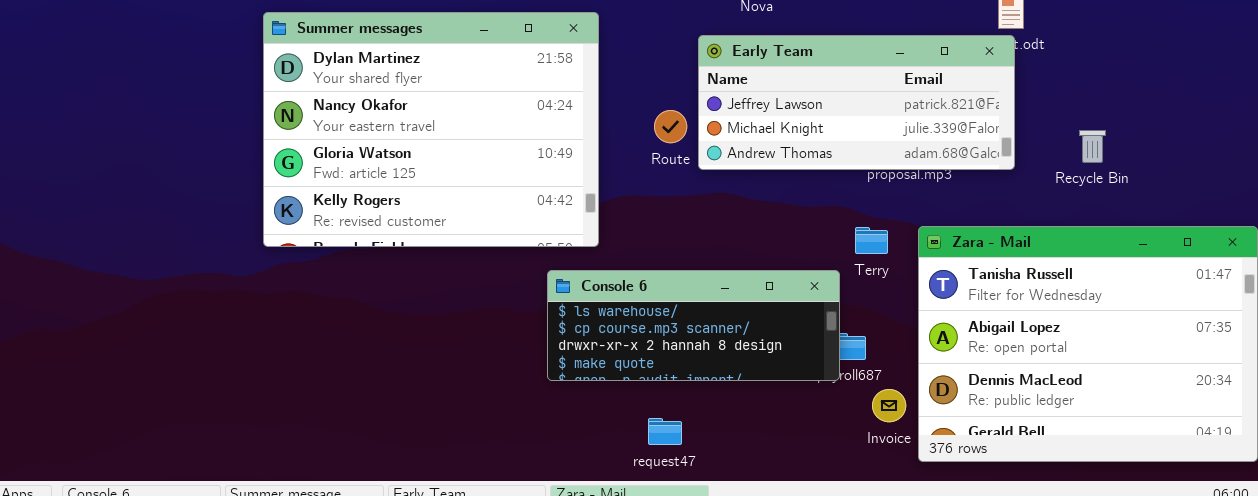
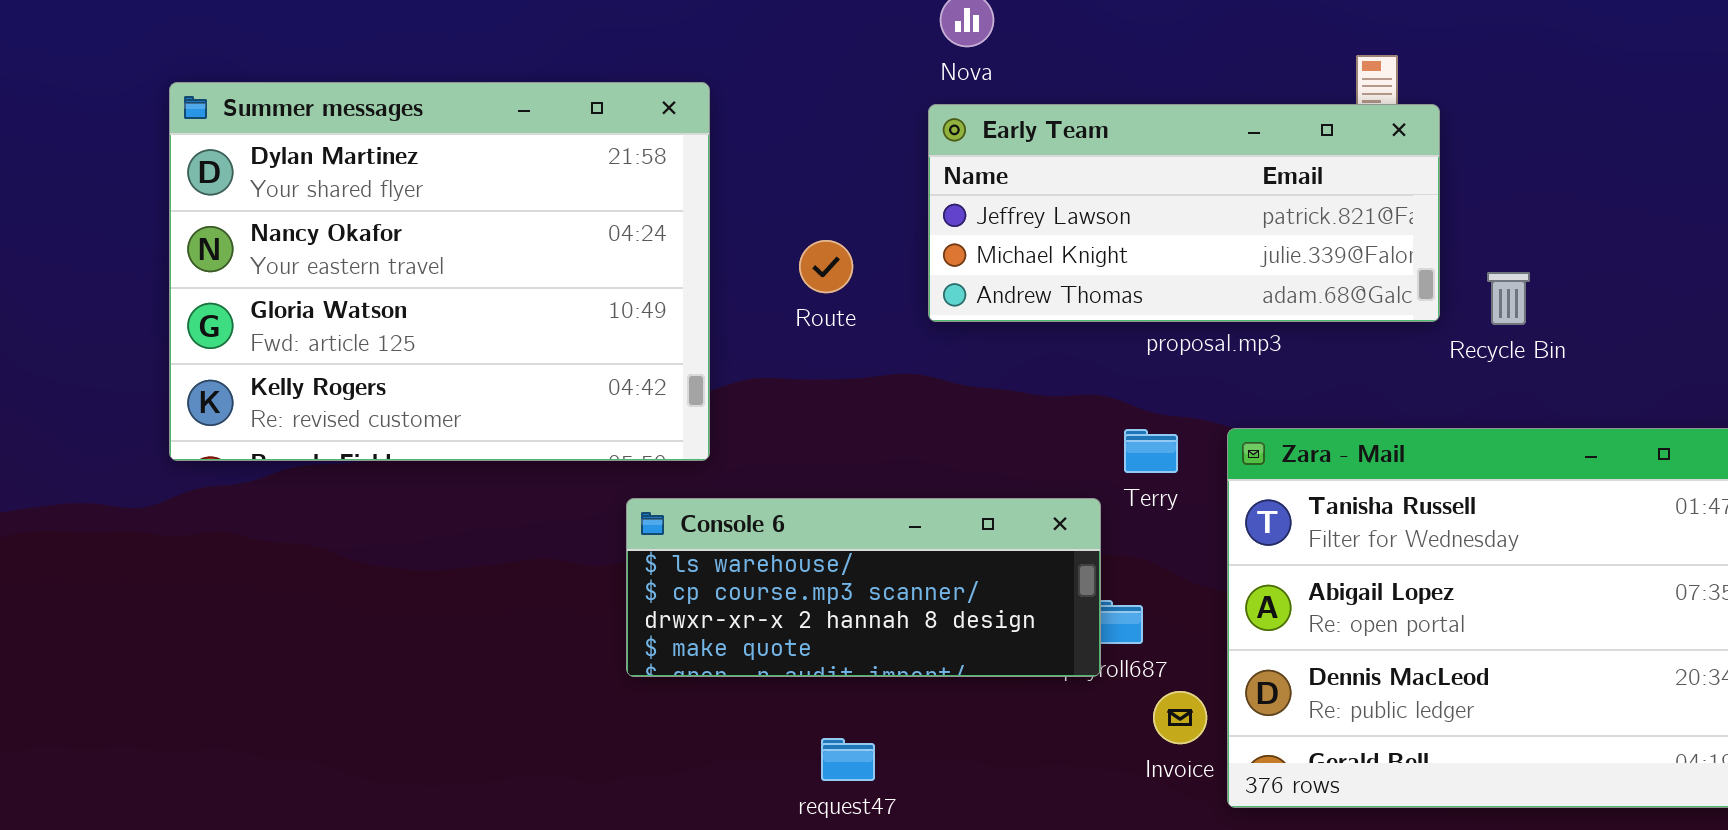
Early Team: [698,35,1015,170] -> [928,104,1440,322], moved
request47: [648,418,682,445] -> [821,738,875,781], moved

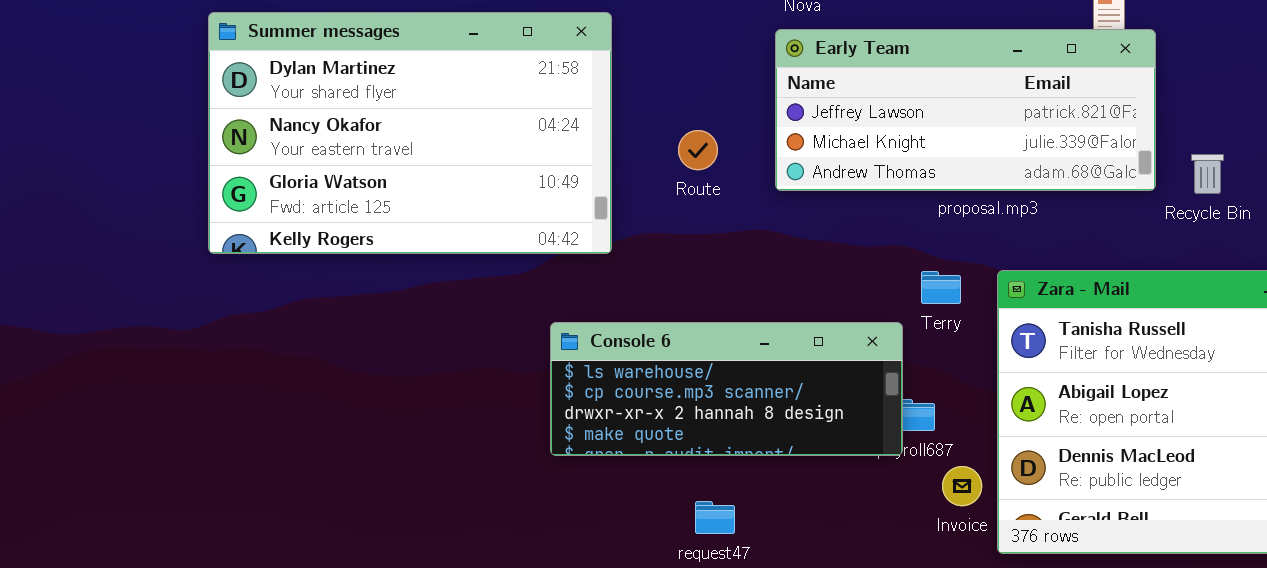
Summer messages: [169,82,710,461] -> [208,12,612,254], resized

